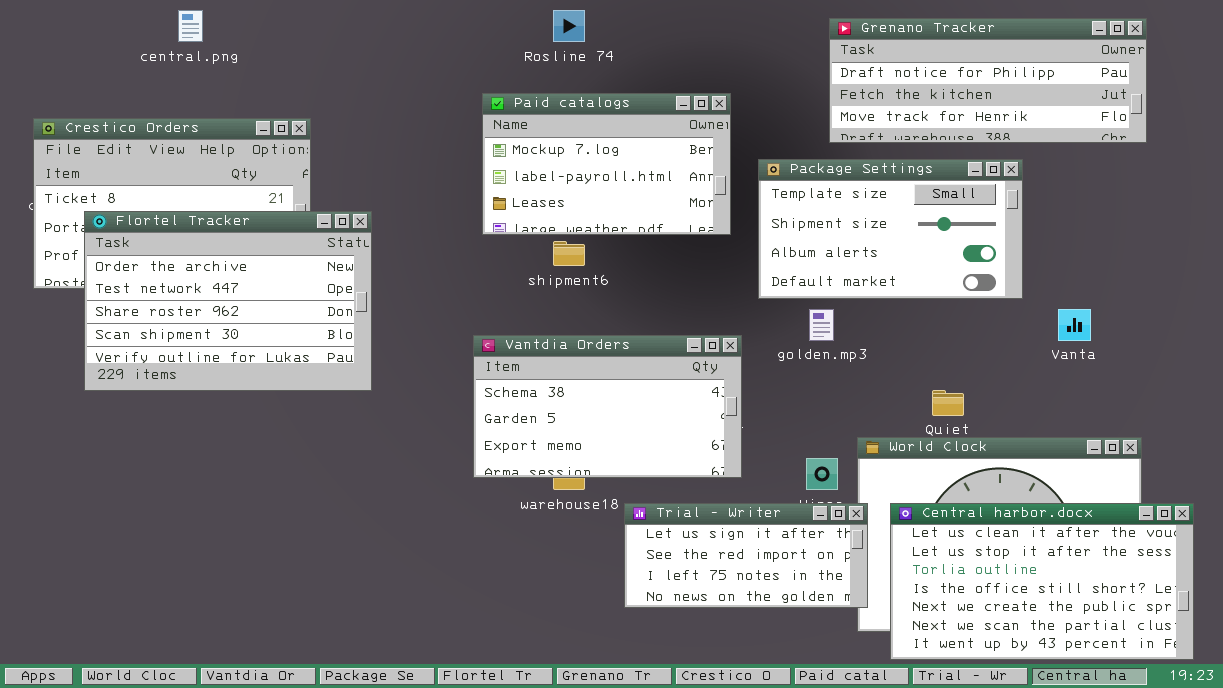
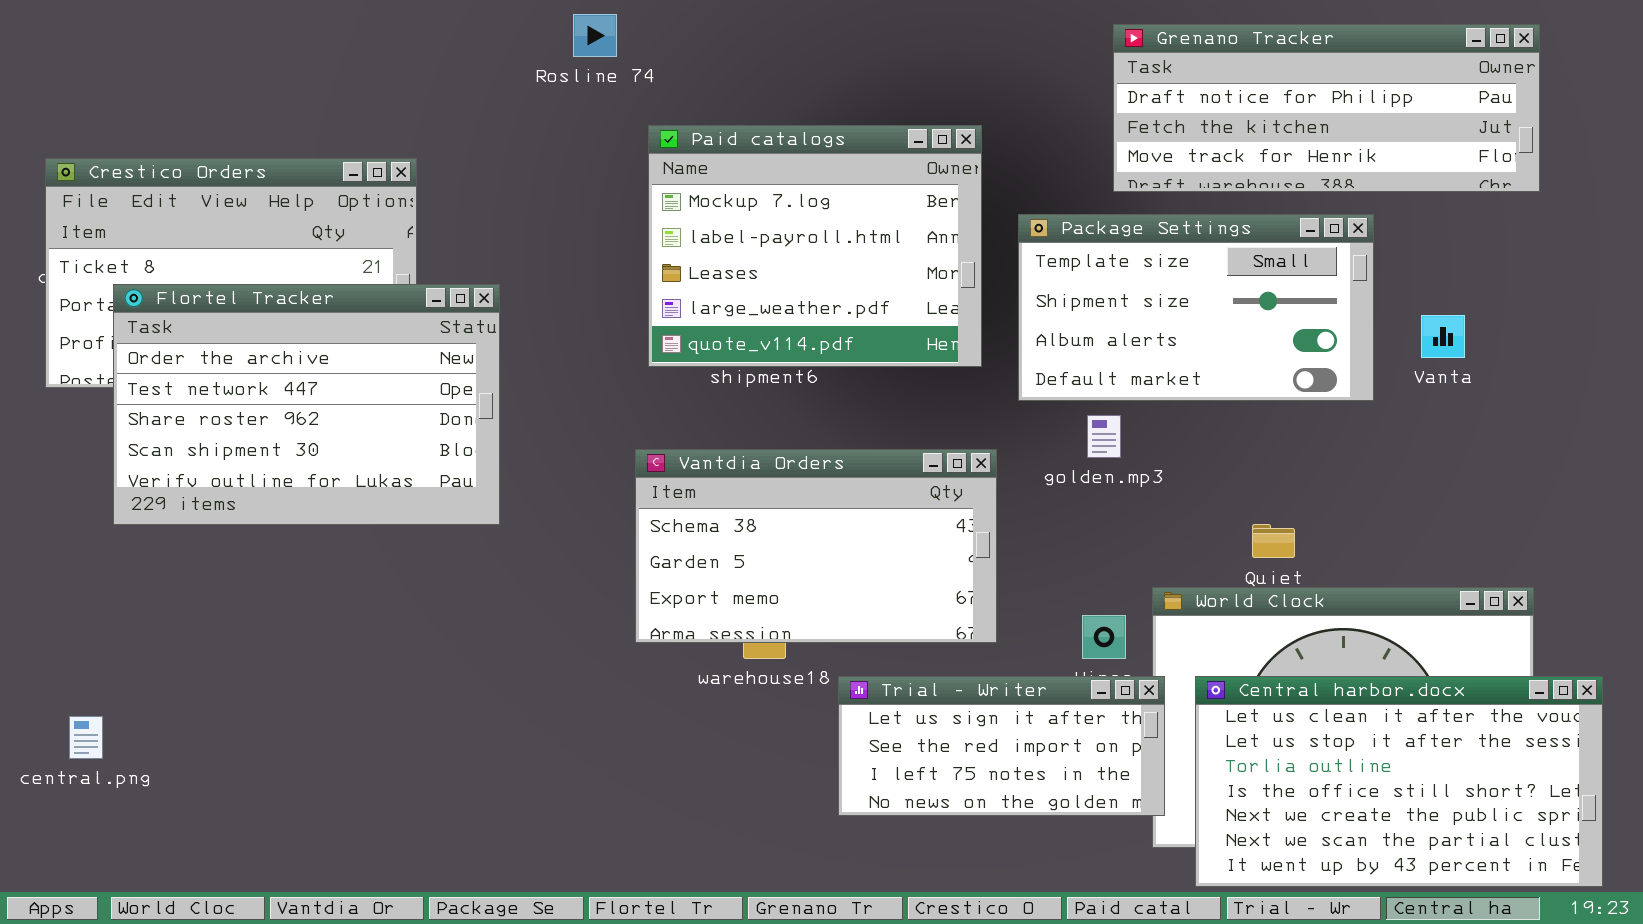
central.png: [178,10,203,42] -> [69,716,103,759], moved
Rosline 74: [553,10,585,42] -> [573,14,617,57], moved
Paid catalogs: [482,93,731,235] -> [648,125,982,367], resized
Vanta: [1058,309,1091,341] -> [1421,315,1465,358], moved

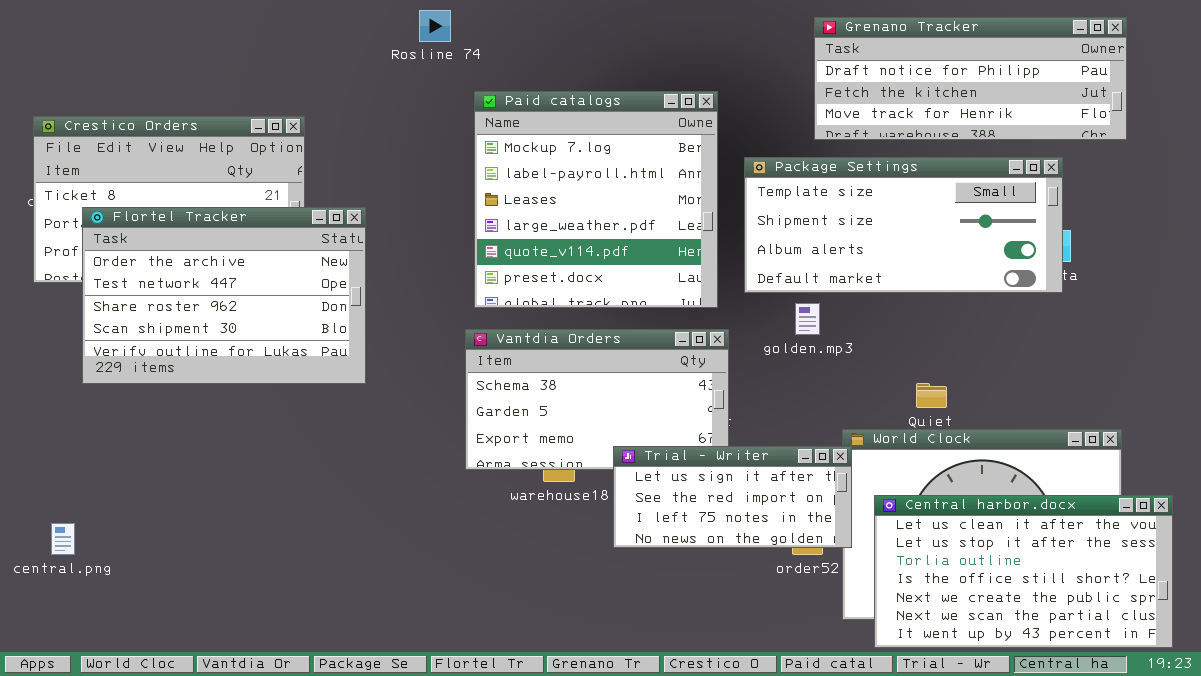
Paid catalogs: [648,125,982,367] -> [474,91,718,308], resized
Package Settings: [1018,214,1374,401] -> [744,157,1063,293], resized
Trial - Writer: [838,676,1165,816] -> [613,446,852,548], moved

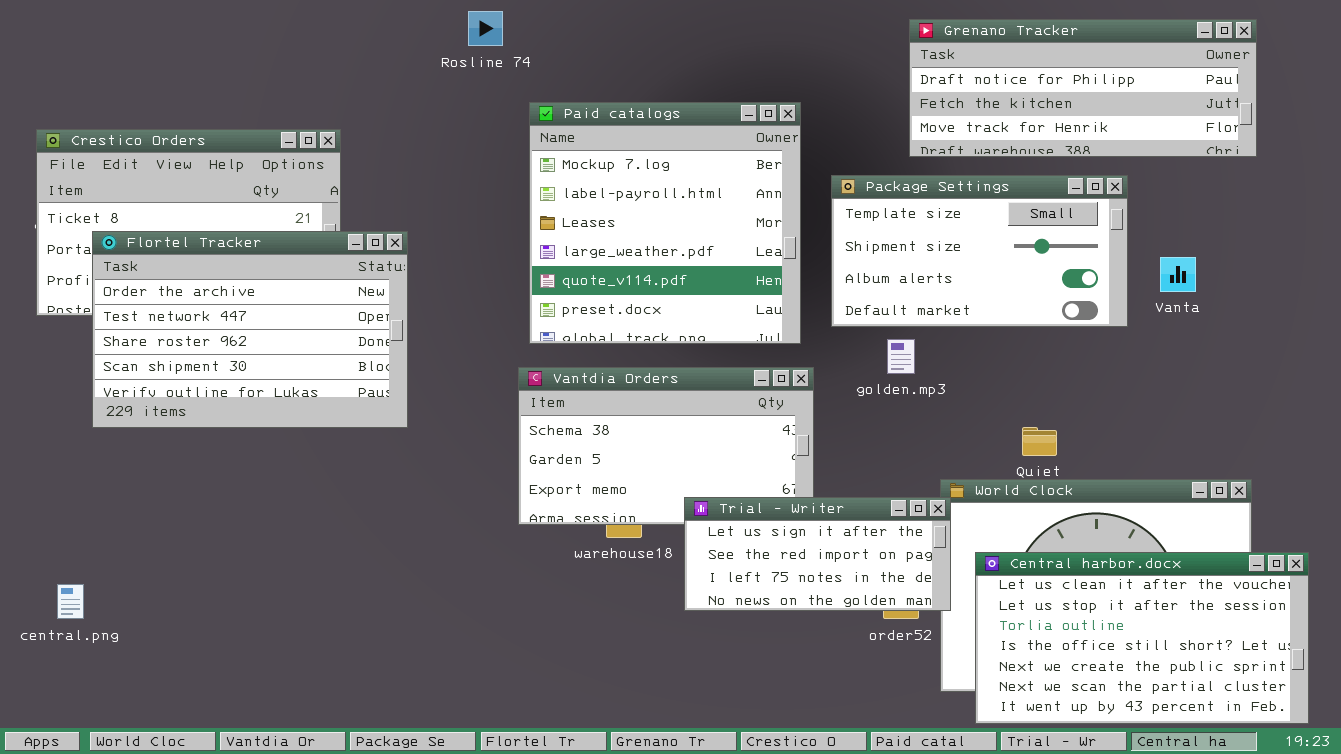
Package Settings: [744,157,1063,293] -> [831,175,1128,327], resized

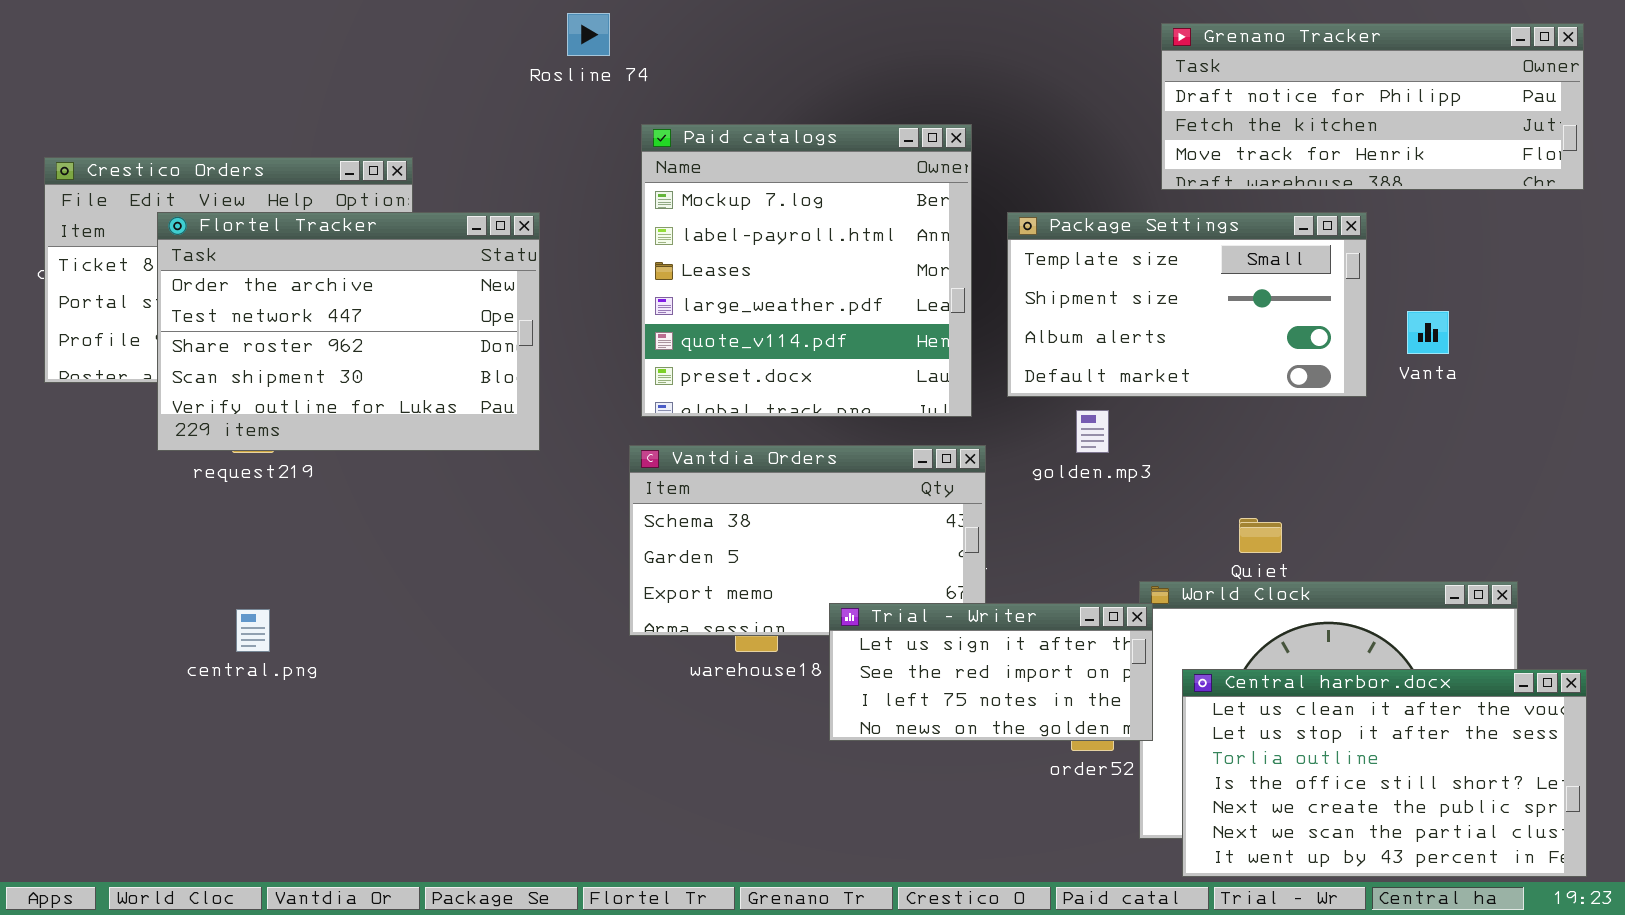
Grenano Tracker: [909,19,1257,157] -> [1161,23,1584,190], moved
Flortel Tracker: [92,231,408,428] -> [157,212,540,451], moved
central.png: [57,584,84,619] -> [236,609,270,652], moved

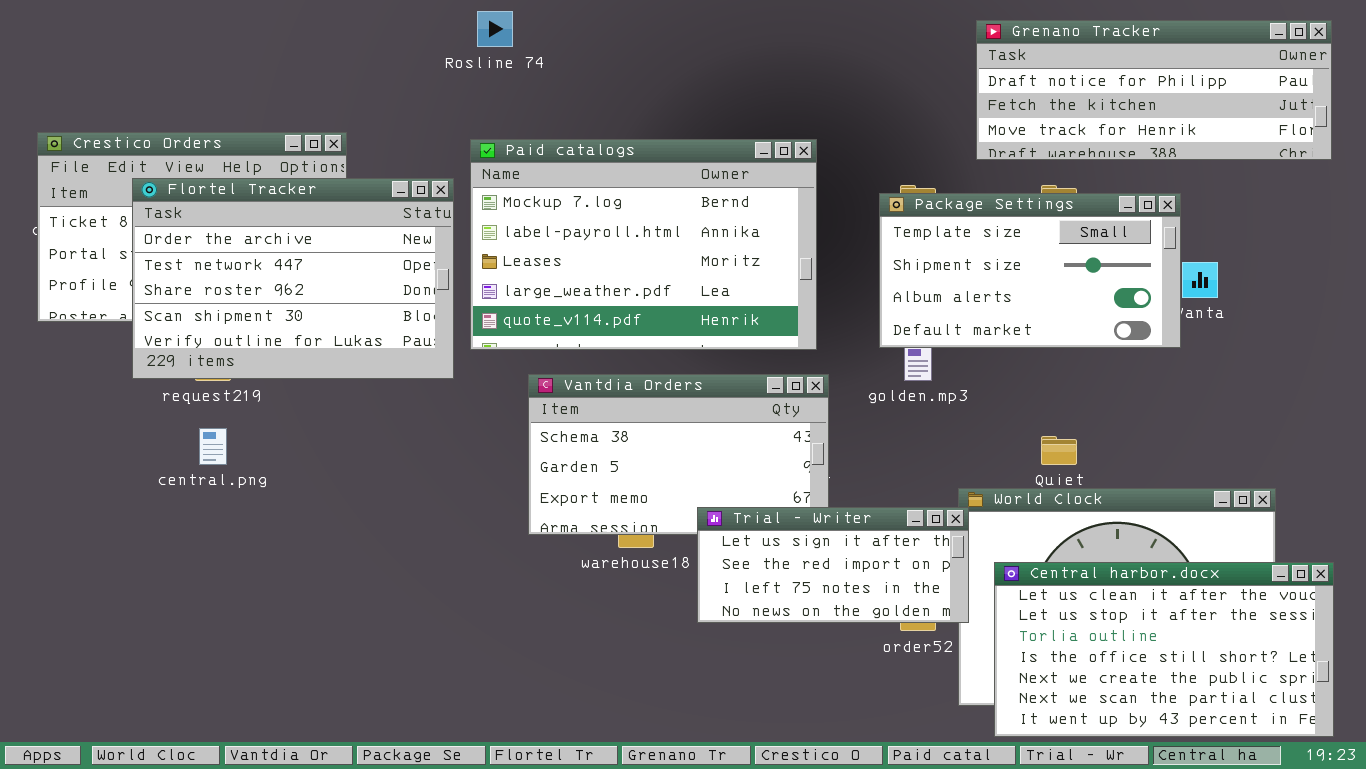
Paid catalogs: [641,124,972,417] -> [470,139,817,350], resized
Package Settings: [1007,212,1367,397] -> [879,193,1181,348], moved
central.png: [236,609,270,652] -> [199,428,227,465], moved

